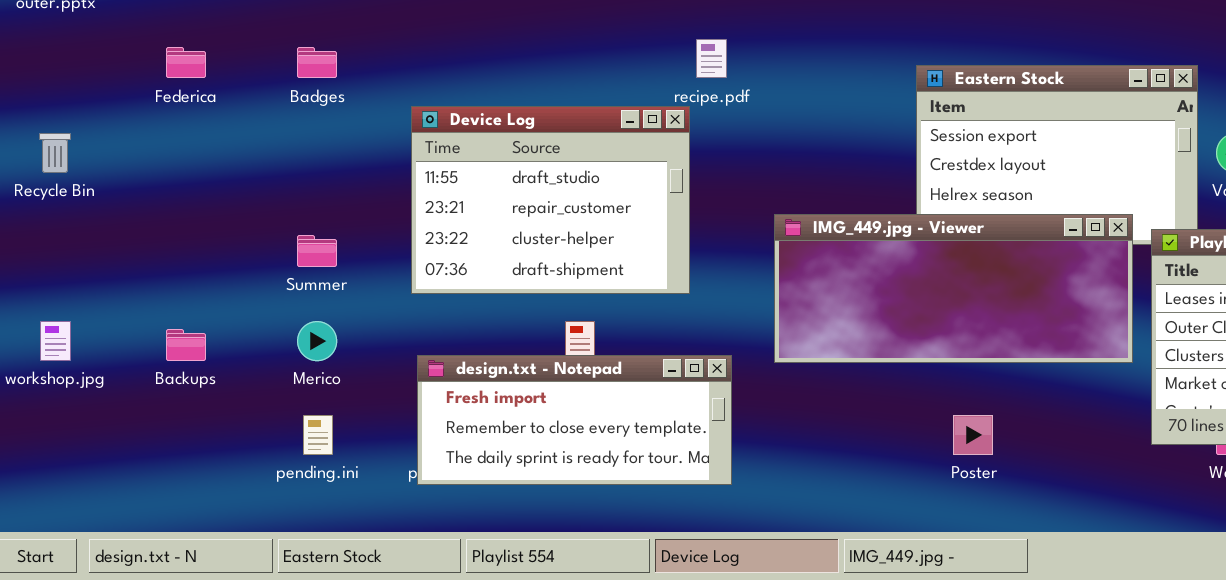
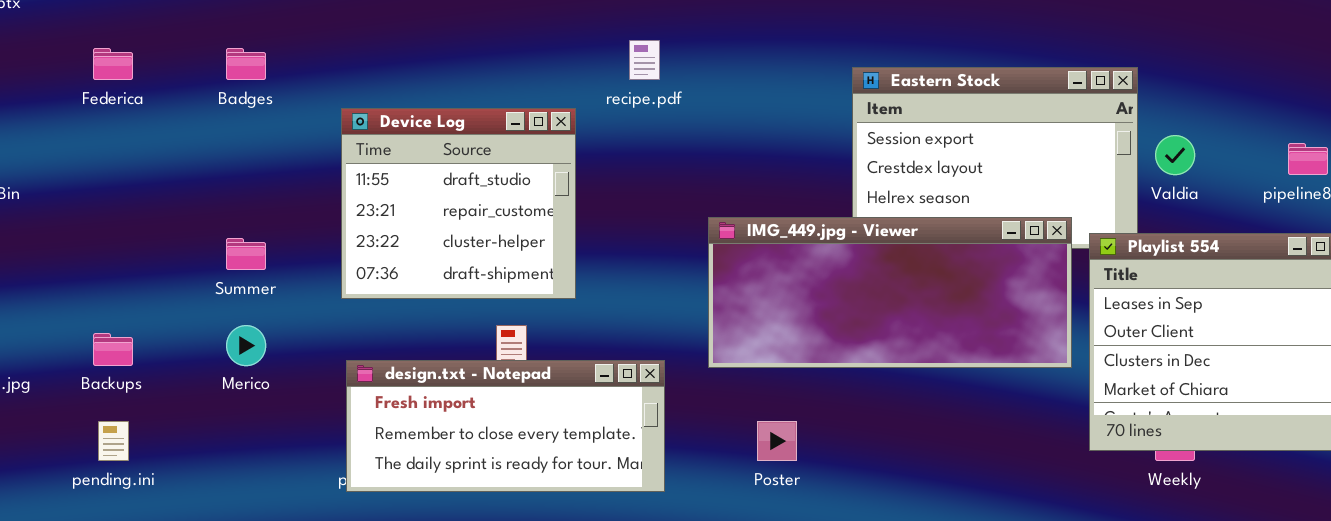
Device Log: [411,106,690,294] -> [341,108,576,299], resized
pending.ini: [303,415,333,455] -> [98,421,129,461], moved
Poster: [953,415,993,455] -> [757,421,797,461], moved

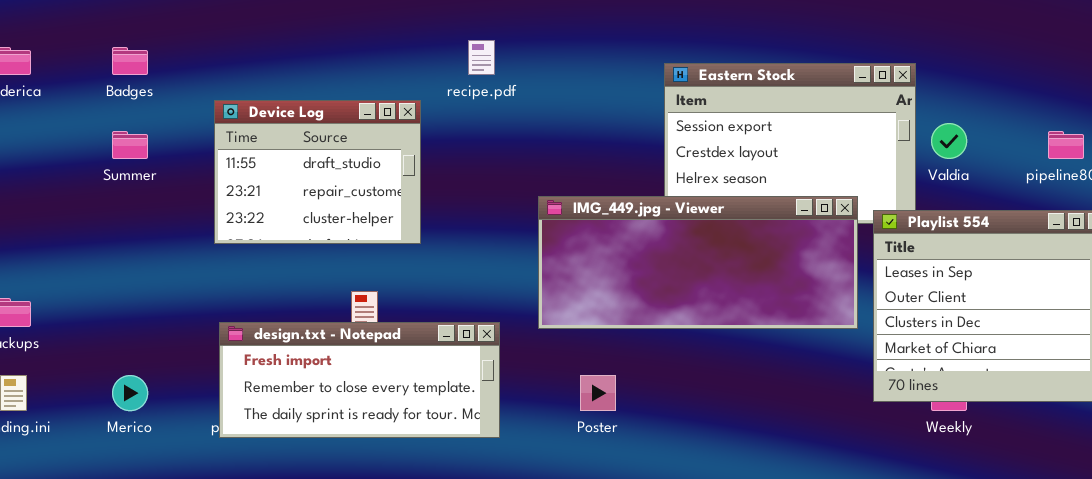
Device Log: [341,108,576,299] -> [214,100,421,244], resized
Summer: [226,238,266,270] -> [112,131,148,159], moved
Merico: [226,325,266,366] -> [112,375,148,411], moved

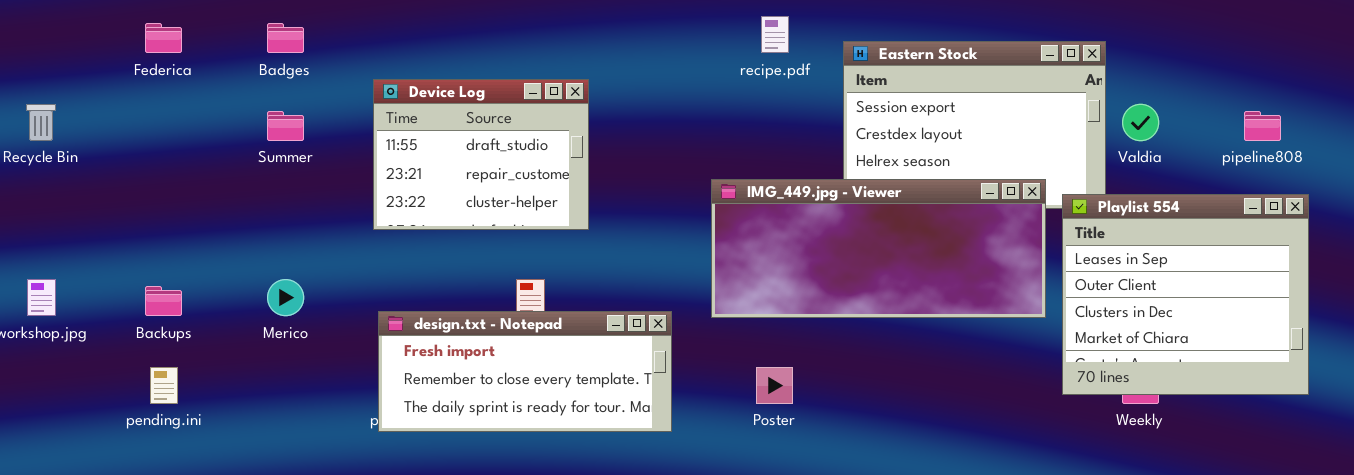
recipe.pdf: [468,40,495,75] -> [761,16,789,53], moved
Merico: [112,375,148,411] -> [267,279,304,316], moved

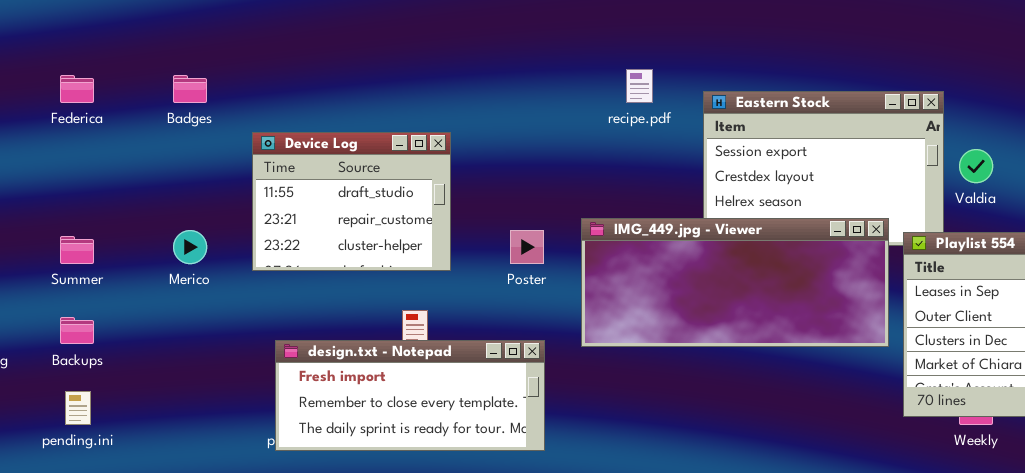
Device Log: [373,79,589,230] -> [252,132,451,271], moved
Summer: [267,111,304,141] -> [60,236,94,264], moved
Merico: [267,279,304,316] -> [173,230,207,264], moved
Poster: [756,367,793,404] -> [510,230,544,264], moved

